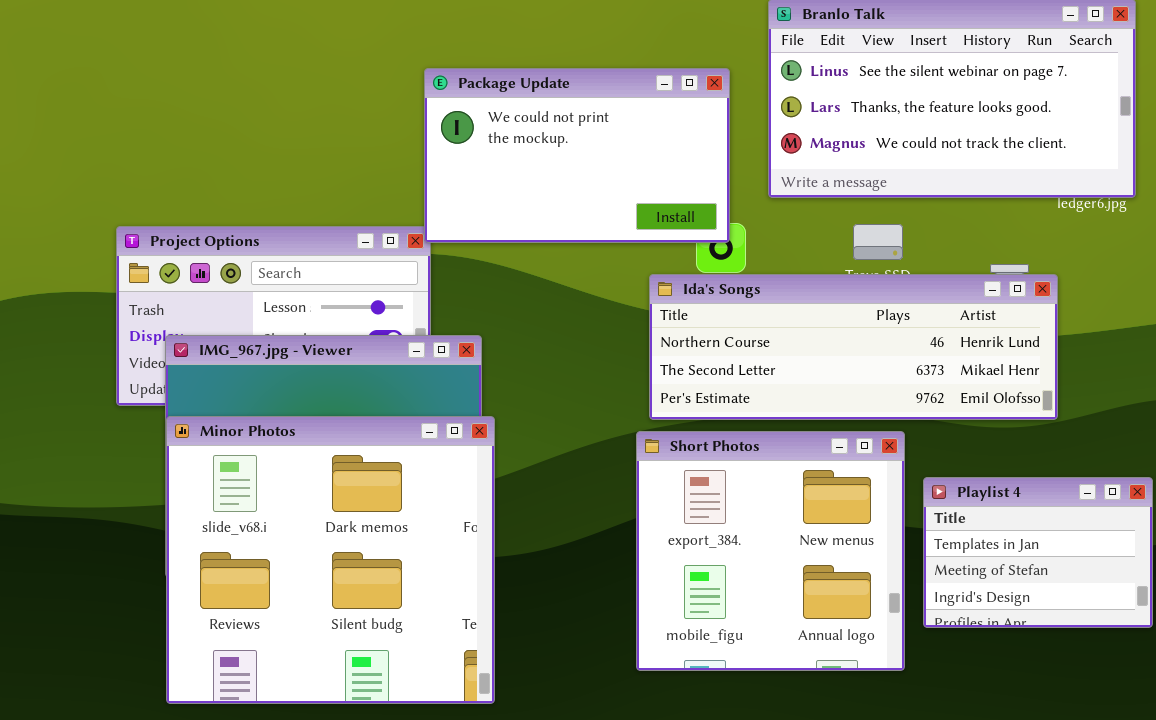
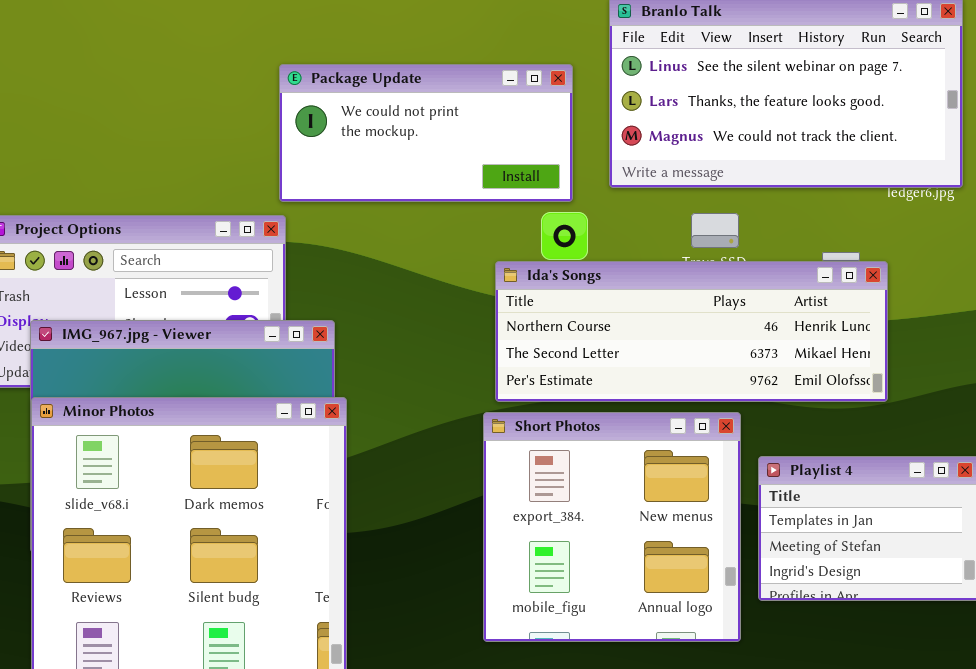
Package Update: [424,68,730,243] -> [279,64,573,202], resized

